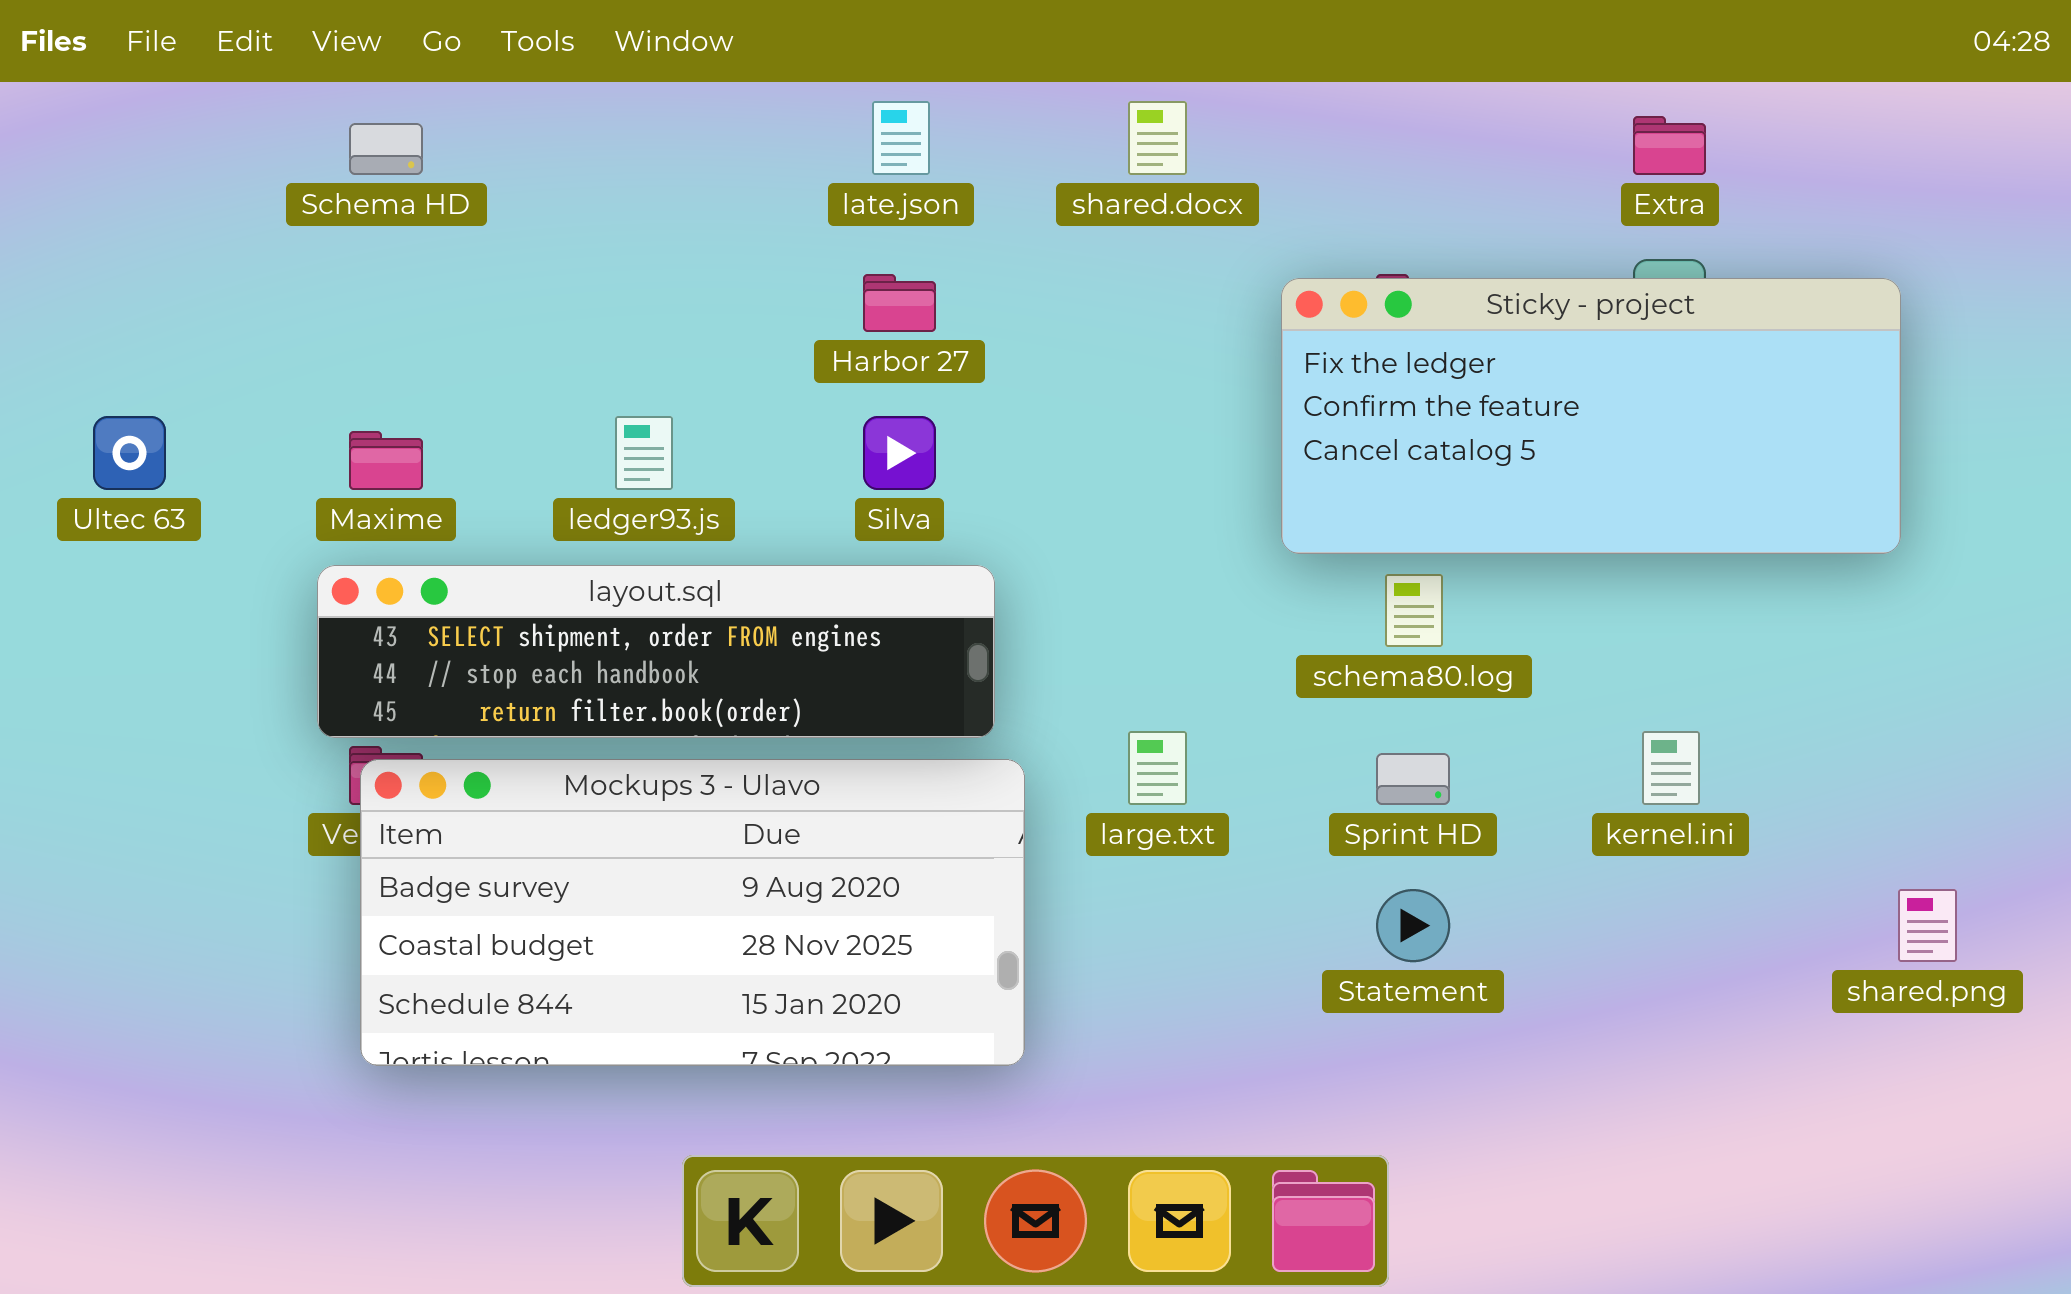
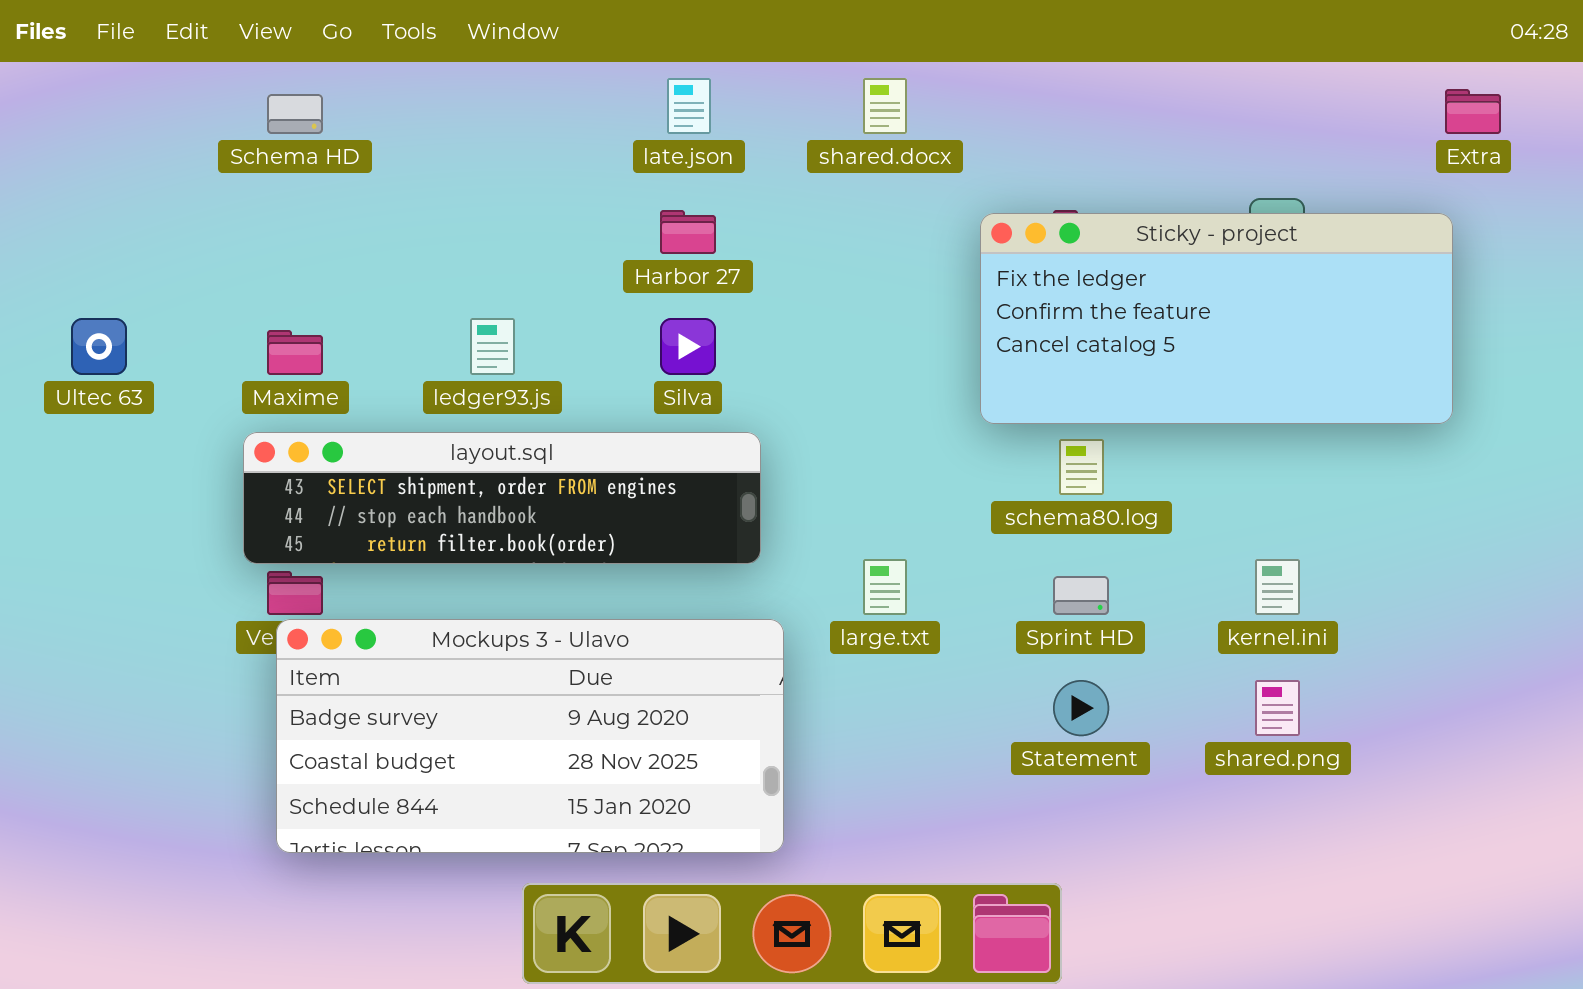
Extra: [1633,116,1706,175] -> [1445,89,1501,134], moved
Mockups 3 - Ulavo: [360,759,1025,1066] -> [276,619,784,853], moved
shared.png: [1898,889,1957,962] -> [1255,680,1300,736], moved

